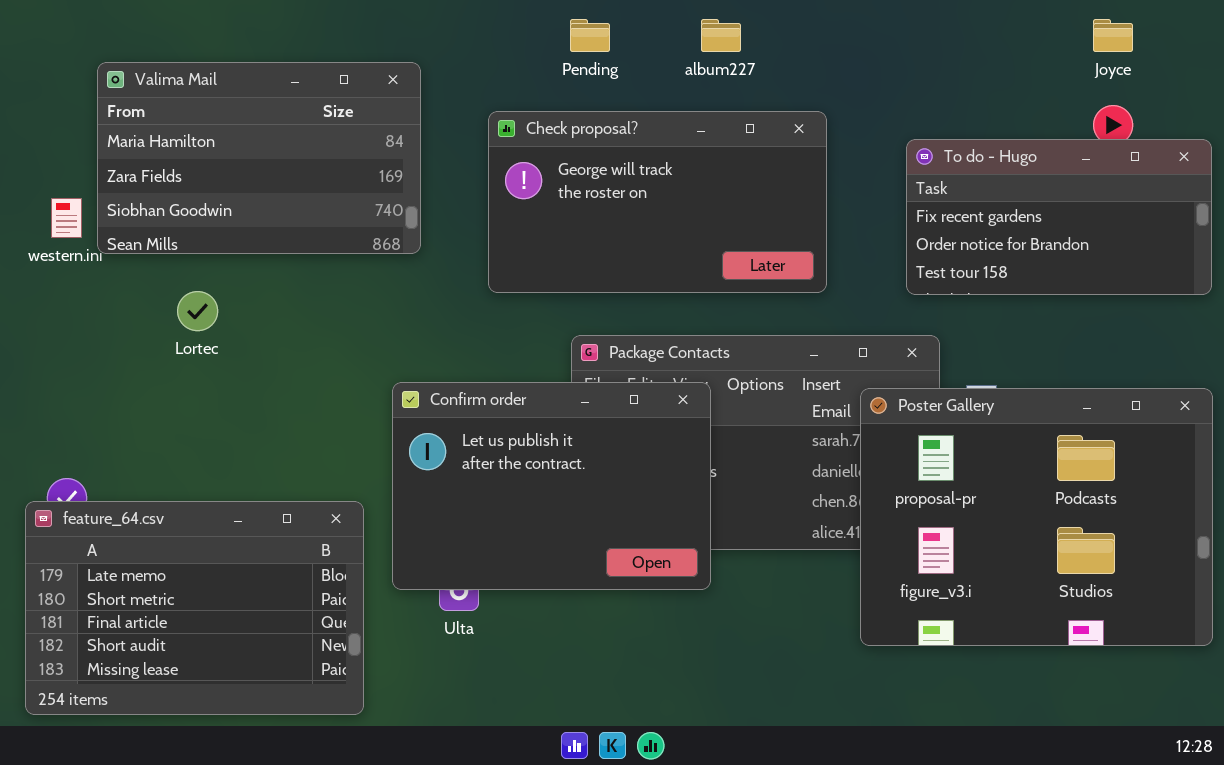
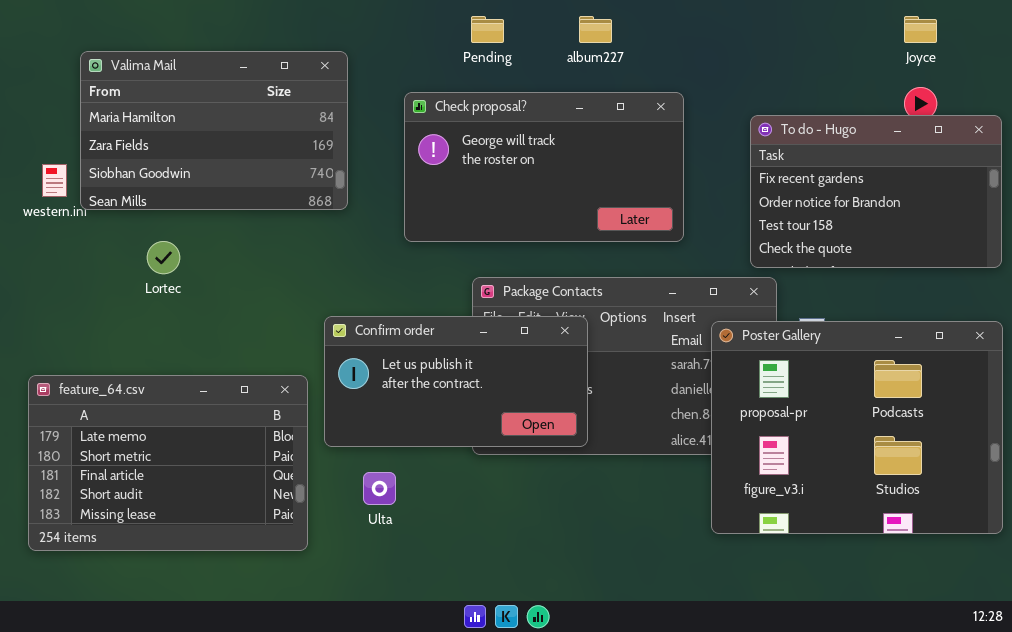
To do - Hugo: [906,139,1212,295] -> [750,115,1002,268], resized
Confirm order: [392,382,711,590] -> [324,316,588,447], resized
feature_64.csv: [25,501,364,715] -> [28,375,308,551], moved

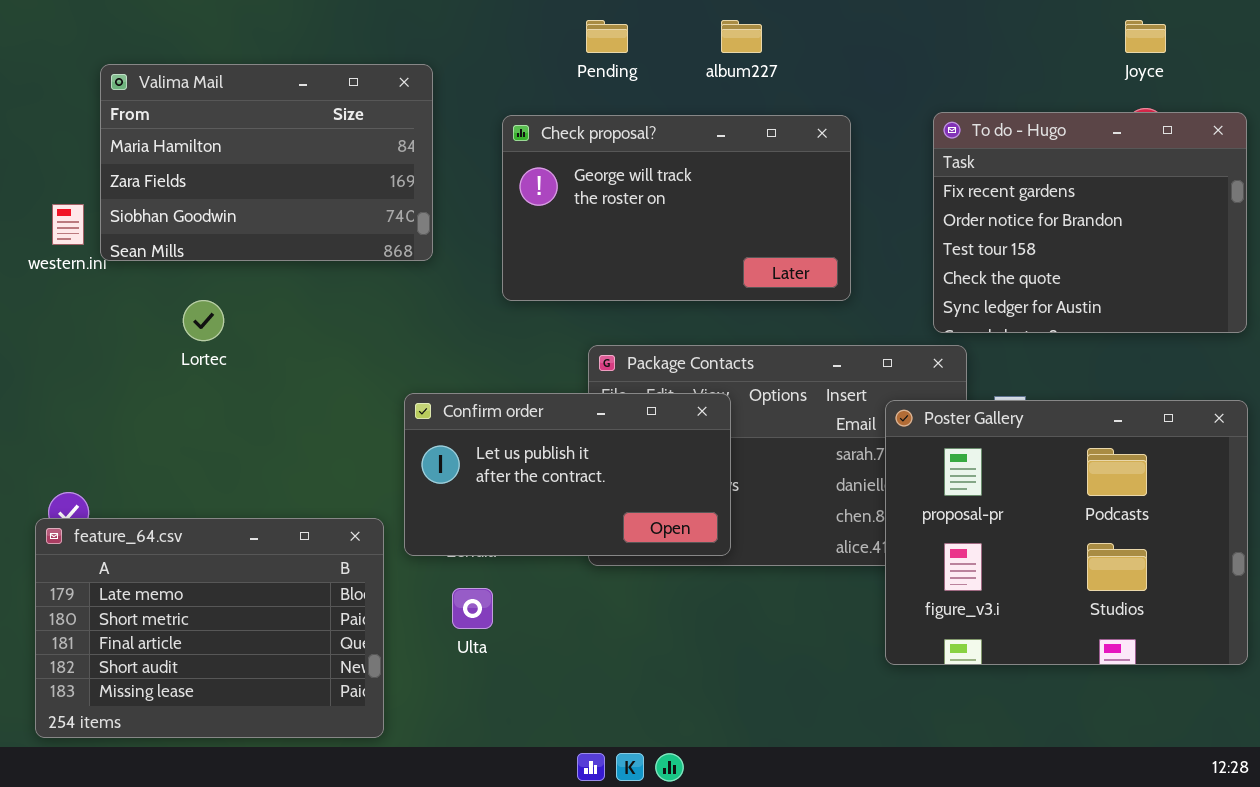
To do - Hugo: [750,115,1002,268] -> [933,112,1247,333], resized
feature_64.csv: [28,375,308,551] -> [35,518,384,738], moved

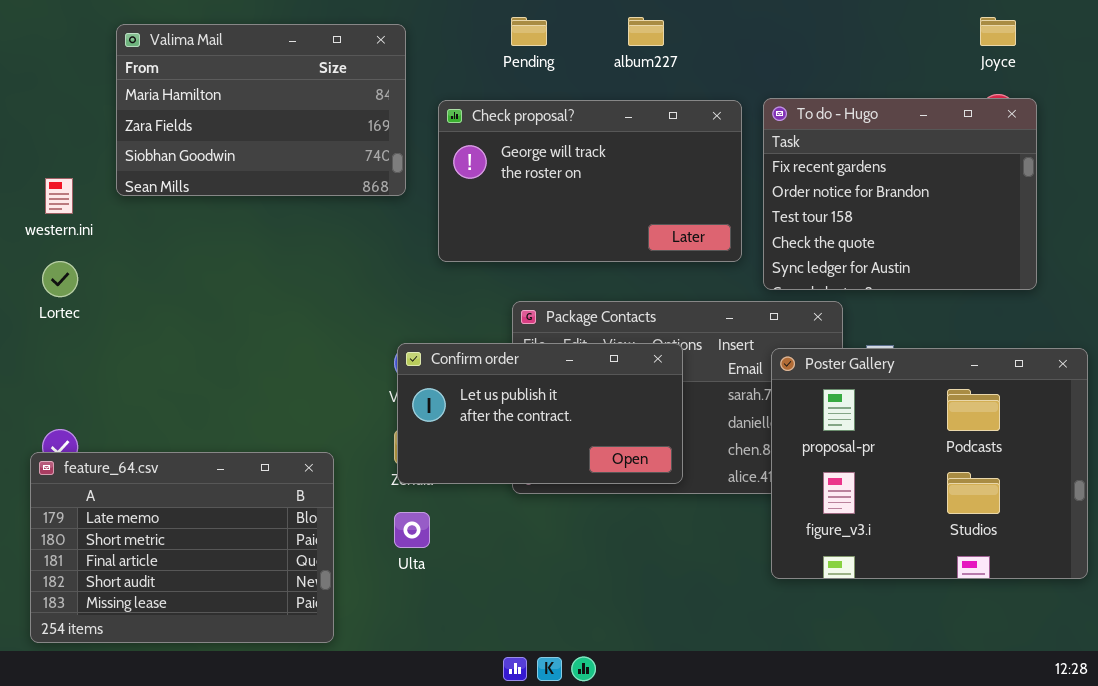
Valima Mail: [100,64,433,261] -> [116,24,406,196], moved
To do - Hugo: [933,112,1247,333] -> [763,98,1037,290], moved
Lortec: [183,300,224,341] -> [42,261,78,297], moved
Confirm order: [404,393,731,556] -> [397,343,683,484], moved

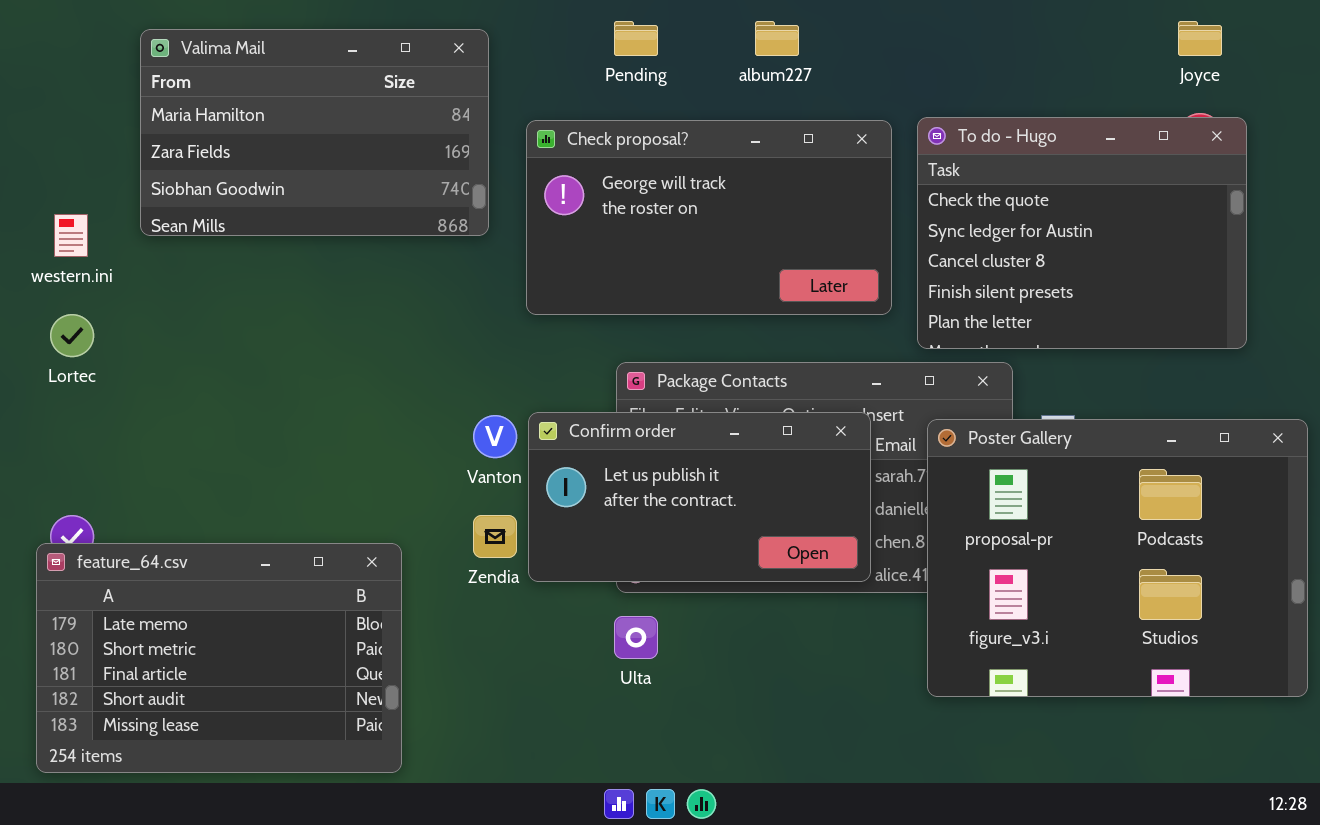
To do - Hugo: [763,98,1037,290] -> [917,117,1247,349], scrolled down 3 rows
Confirm order: [397,343,683,484] -> [528,412,871,582], moved
Ulta: [394,512,430,548] -> [614,616,658,659], moved

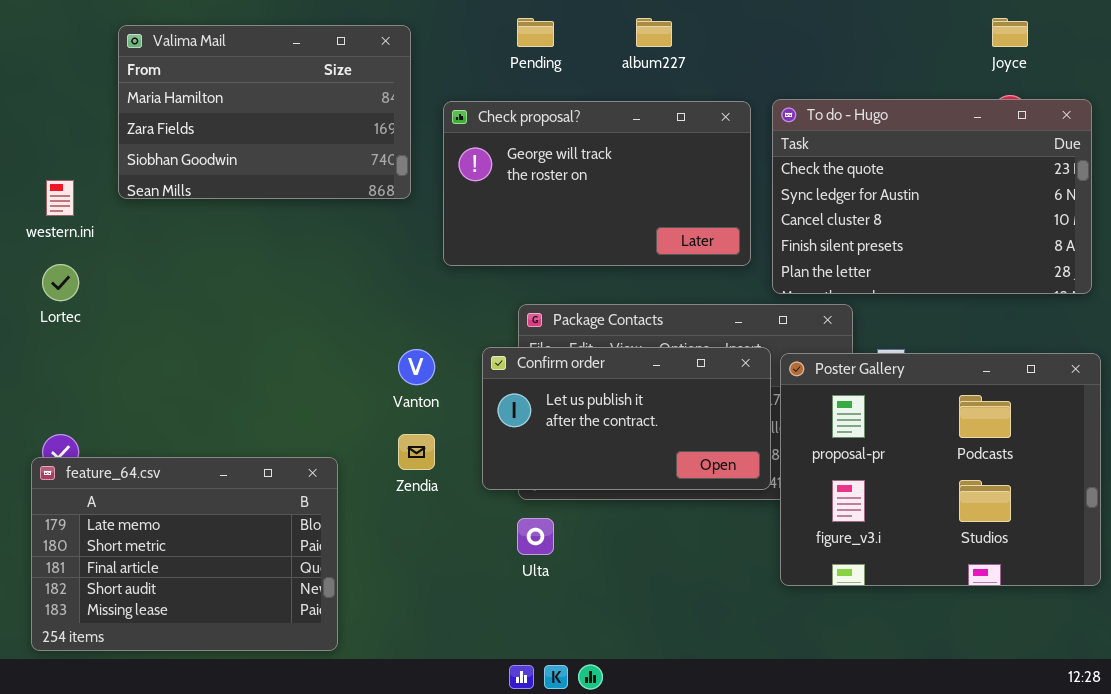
To do - Hugo: [917,117,1247,349] -> [772,99,1092,294], resized
Confirm order: [528,412,871,582] -> [482,347,771,490], moved

